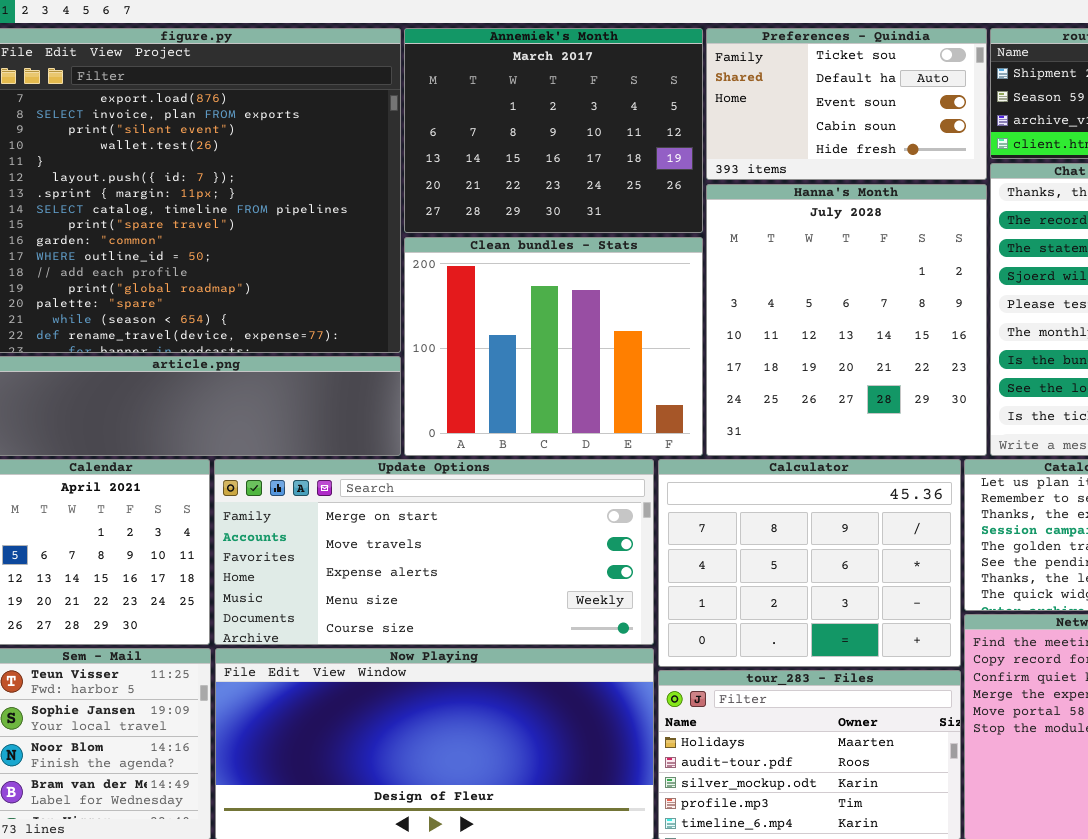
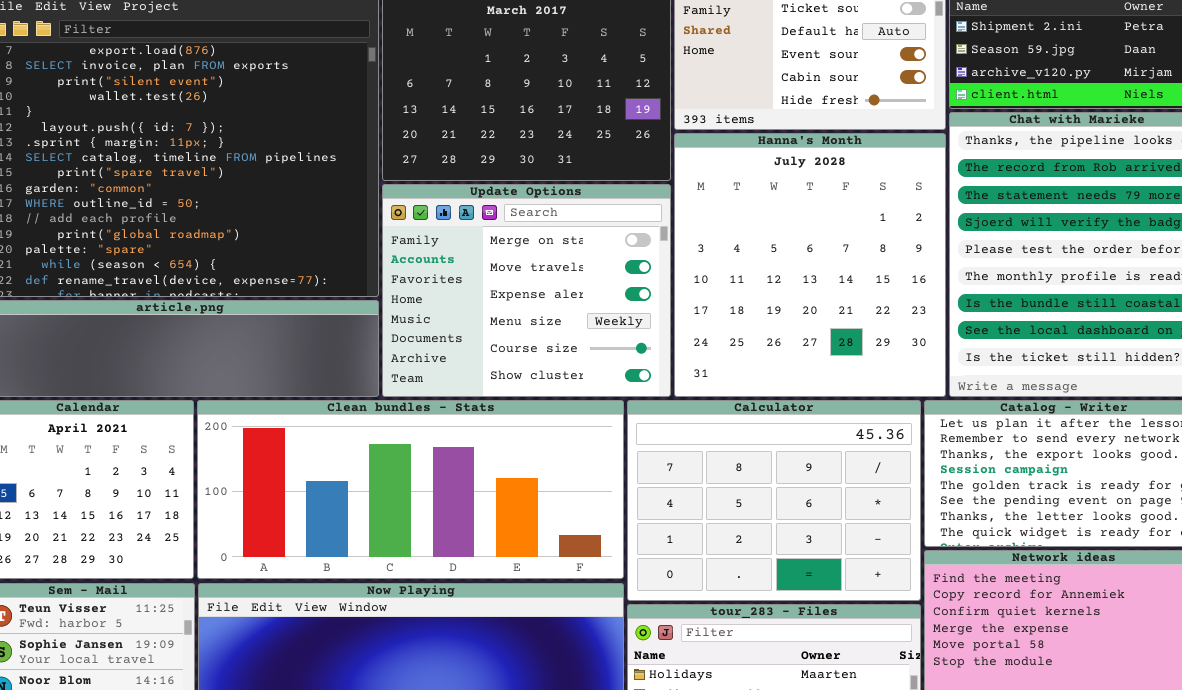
Clean bundles - Stats: [404,237,703,456] -> [197,400,624,579], moved, resized
Update Options: [214,459,654,645] -> [382,184,671,397], moved, resized

